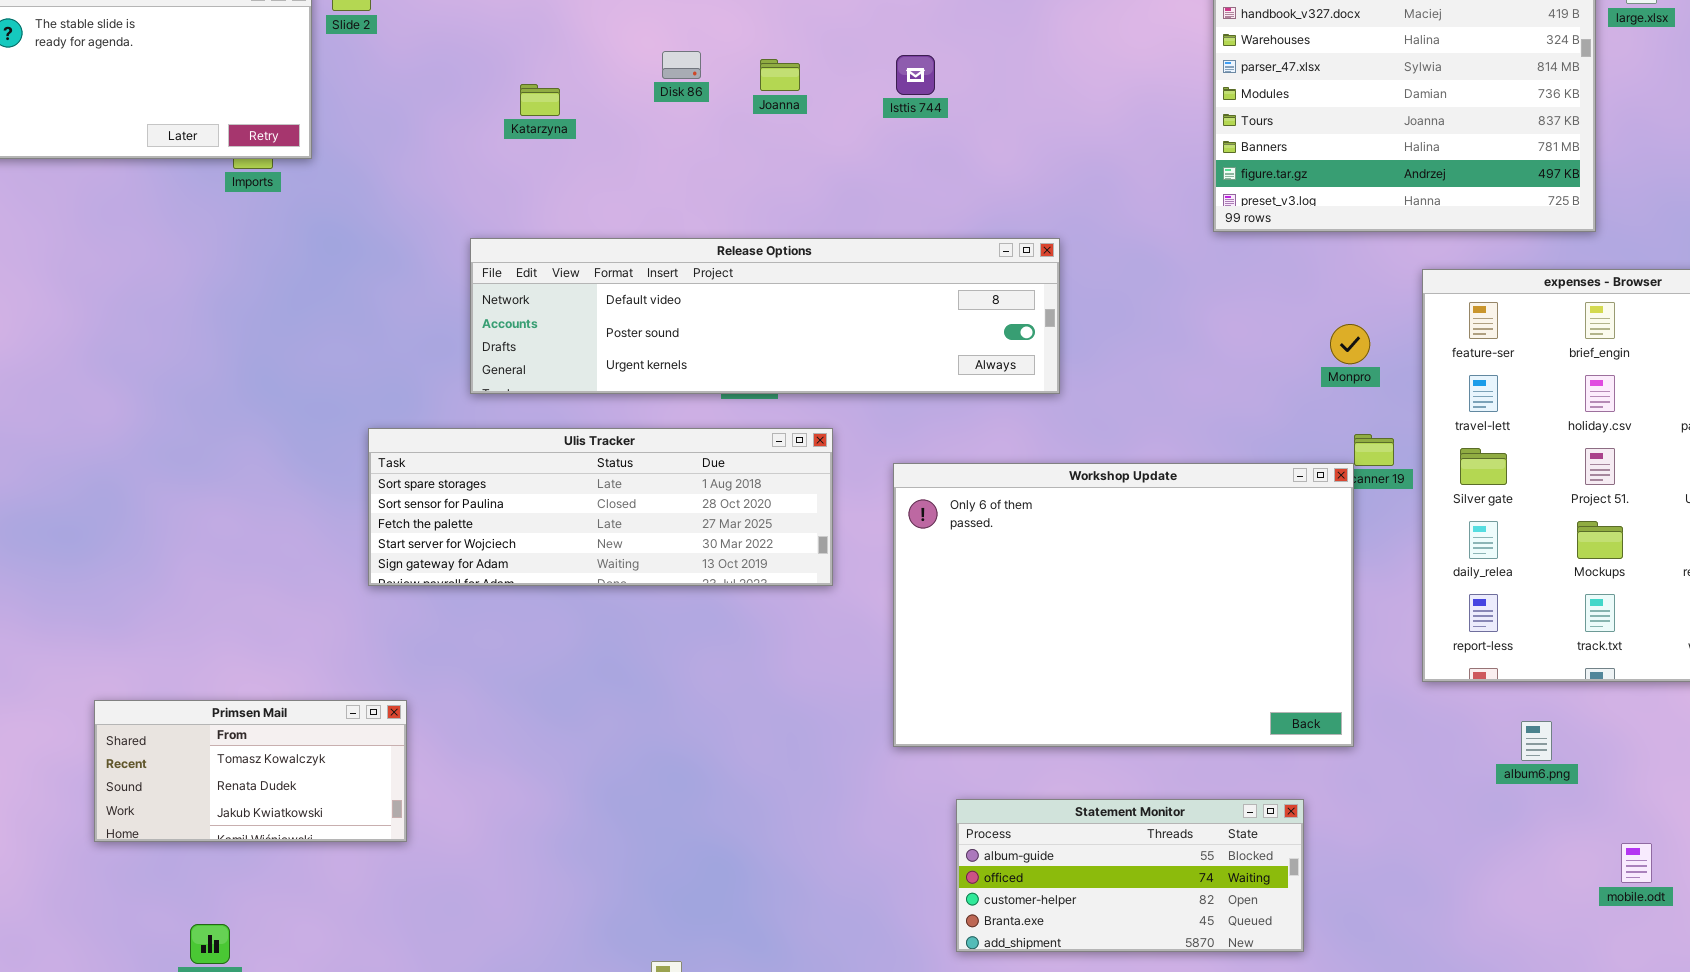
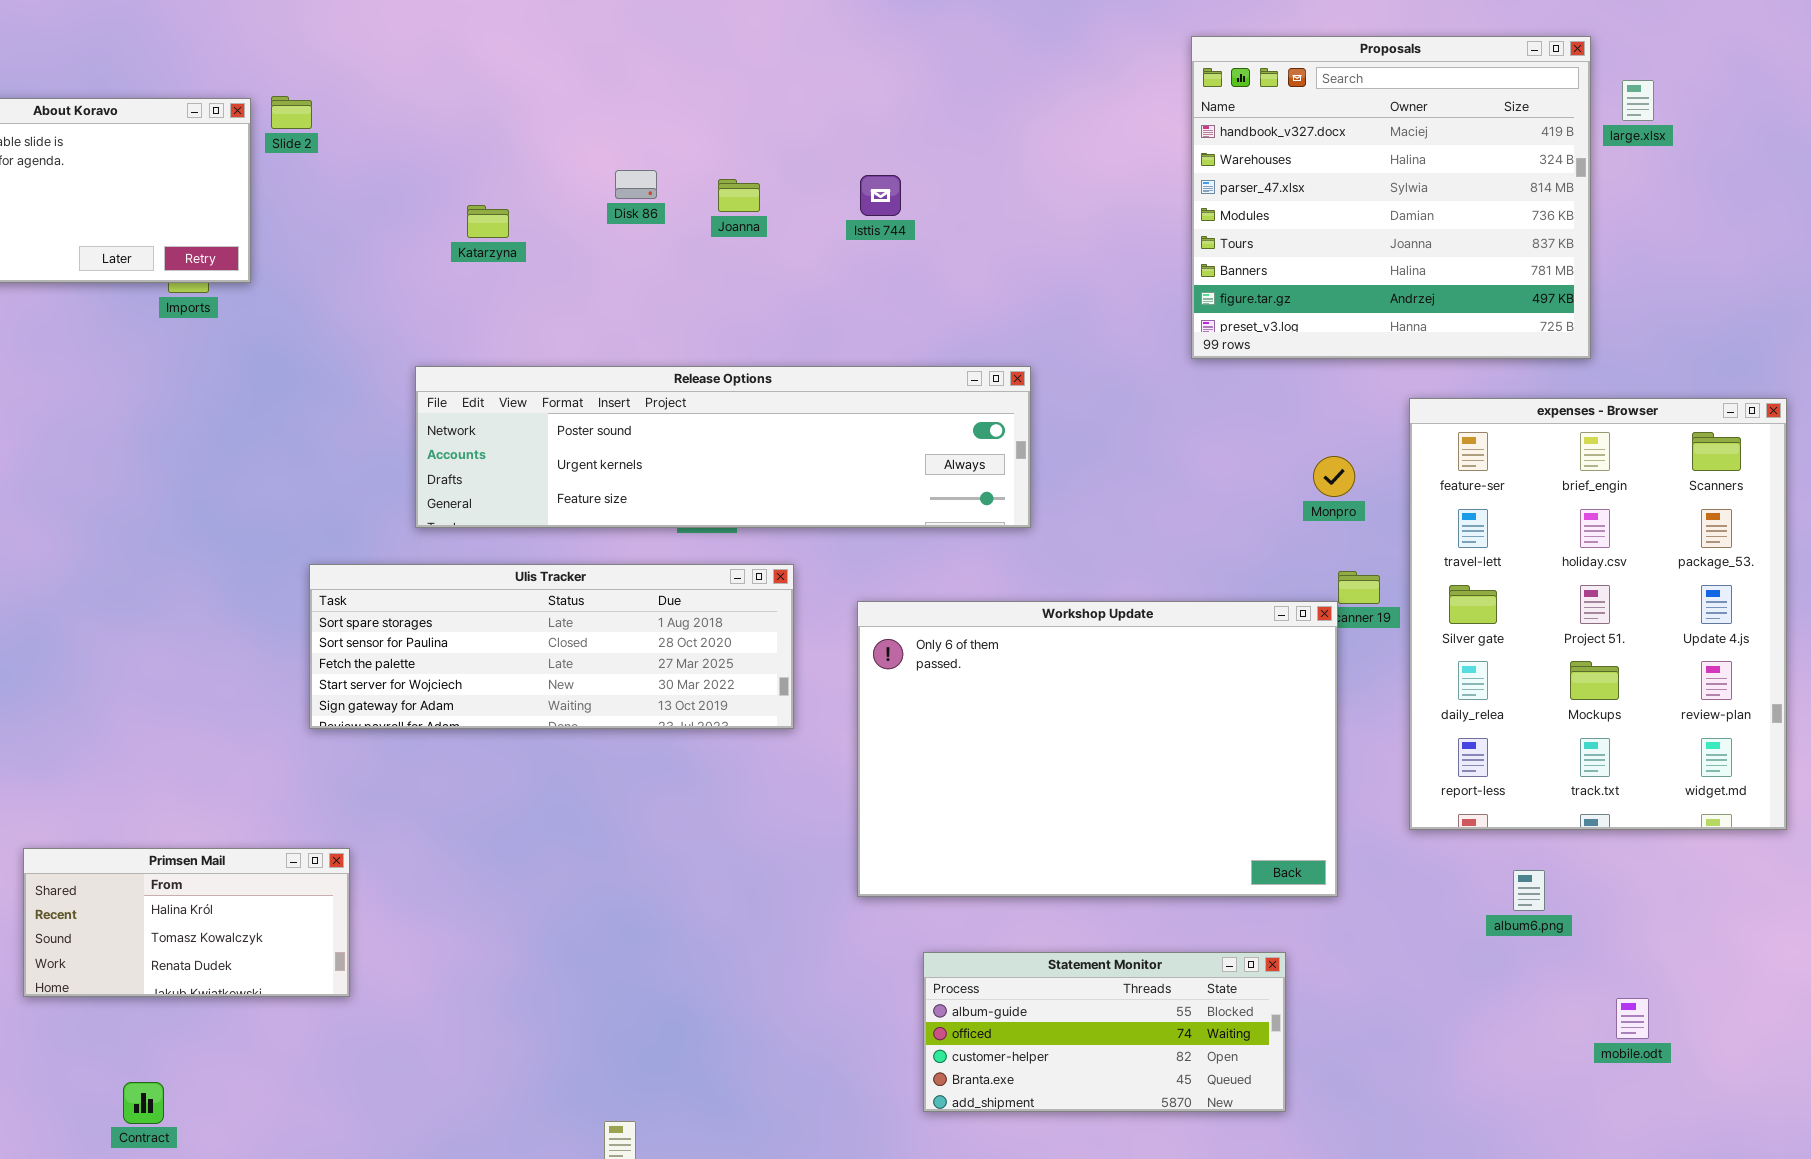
Release Options: [470,238,1060,394] -> [415,366,1031,528], scrolled down 1 row
Primsen Mail: [94,700,407,842] -> [23,848,350,997], scrolled up 1 row

